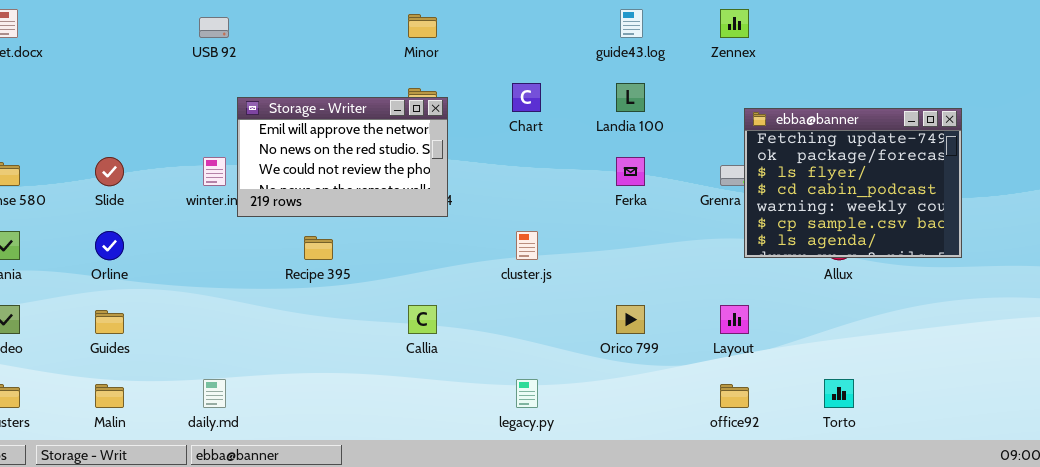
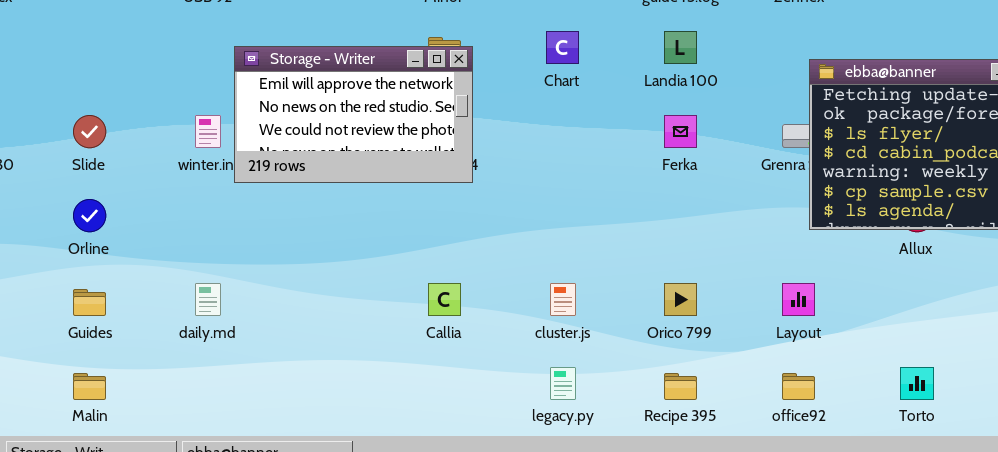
cluster.js: [516,231,538,260] -> [550,283,576,316], moved
Recipe 395: [304,236,333,260] -> [664,373,697,400], moved
daily.md: [203,379,226,408] -> [195,283,221,316], moved

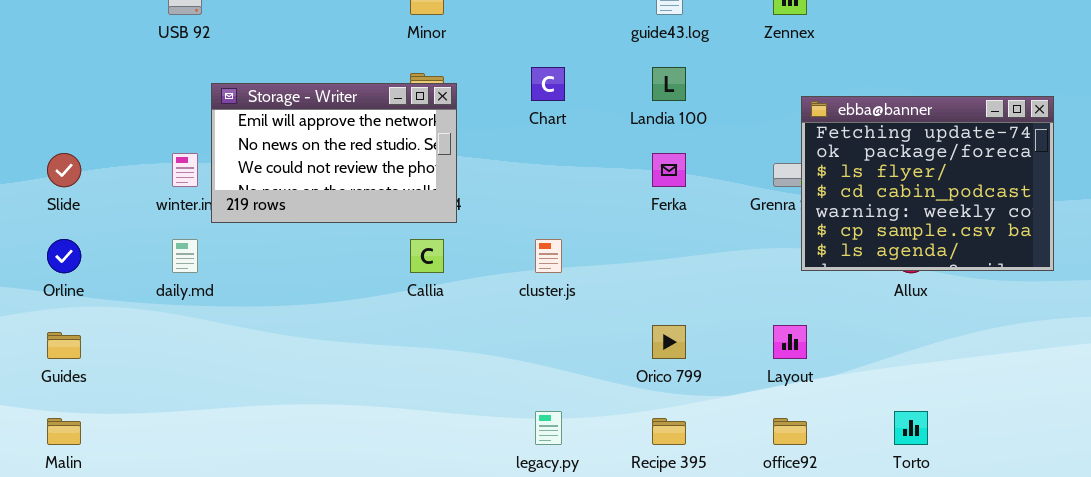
daily.md: [195,283,221,316] -> [172,239,198,273], moved
Callia: [428,283,461,316] -> [410,239,444,273], moved
cluster.js: [550,283,576,316] -> [535,239,562,273], moved

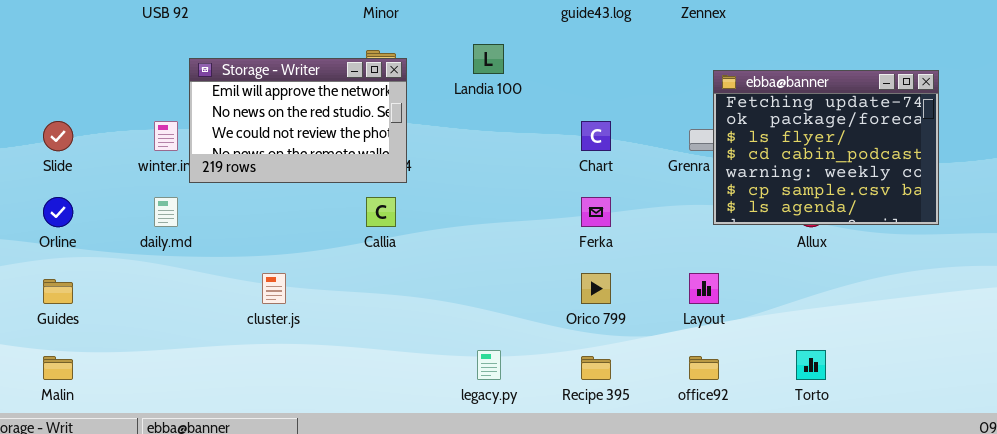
Chart: [531,67,565,101] -> [581,121,611,151], moved
Landia 100: [652,67,686,101] -> [473,44,504,74], moved
Ferka: [652,153,686,187] -> [581,197,611,227], moved
cluster.js: [535,239,562,273] -> [262,273,286,304], moved

